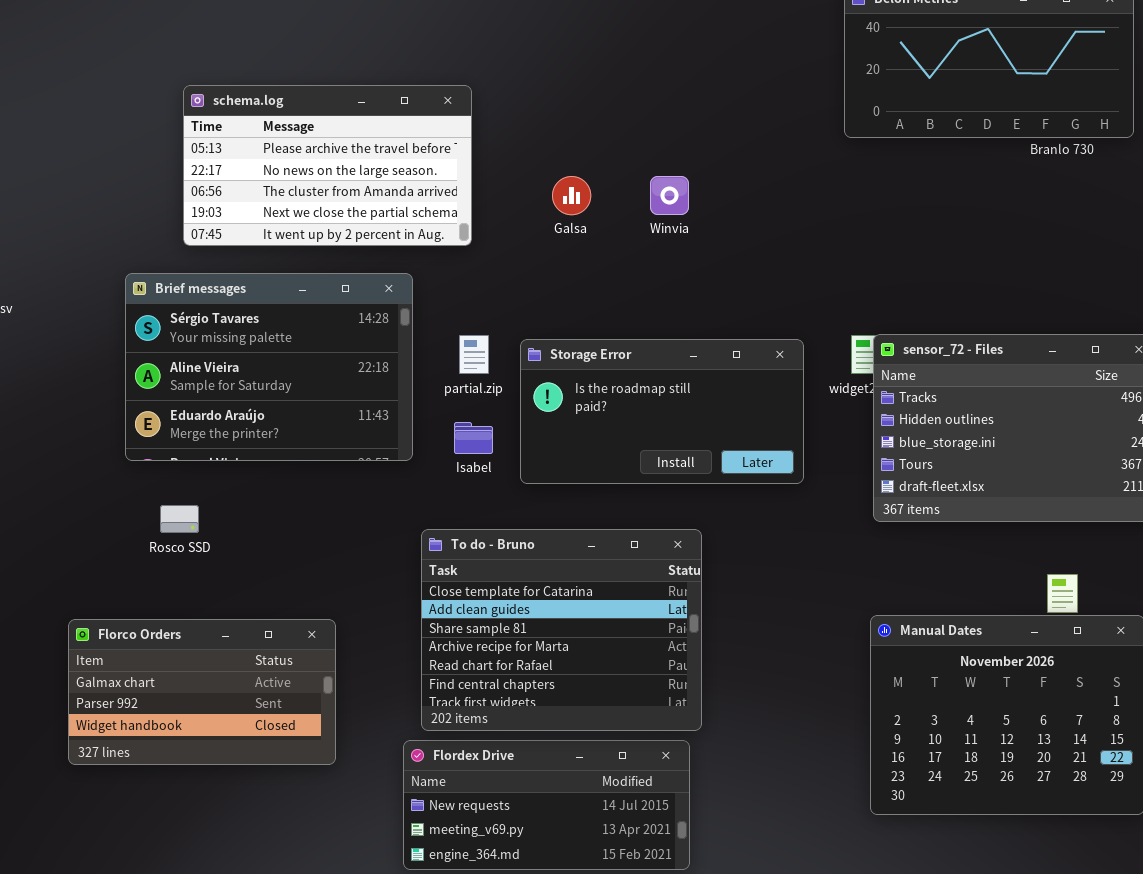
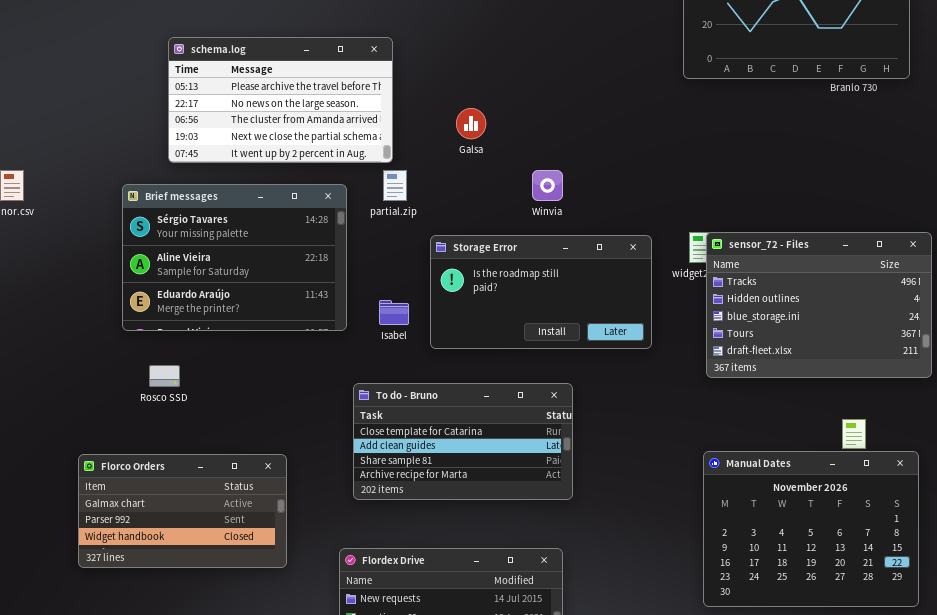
Winvia: [650,176,689,215] -> [532,170,563,201], moved
partial.zip: [459,335,489,374] -> [383,170,407,201], moved
To do - Bruno: [421,529,702,731] -> [353,383,573,500], resized

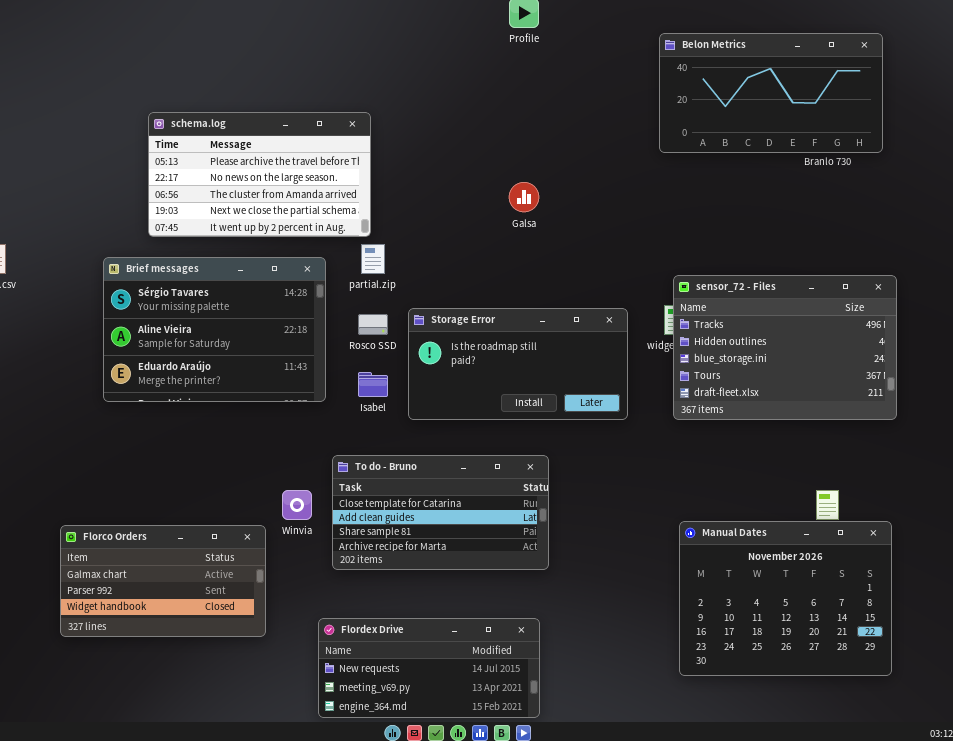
Galsa: [456,108,486,139] -> [509,182,539,212], moved
Winvia: [532,170,563,201] -> [282,490,312,520], moved
sensor_72 - Files: [706,232,932,378] -> [673,275,897,420], moved
Rosco SSD: [149,365,180,387] -> [358,314,388,335], moved

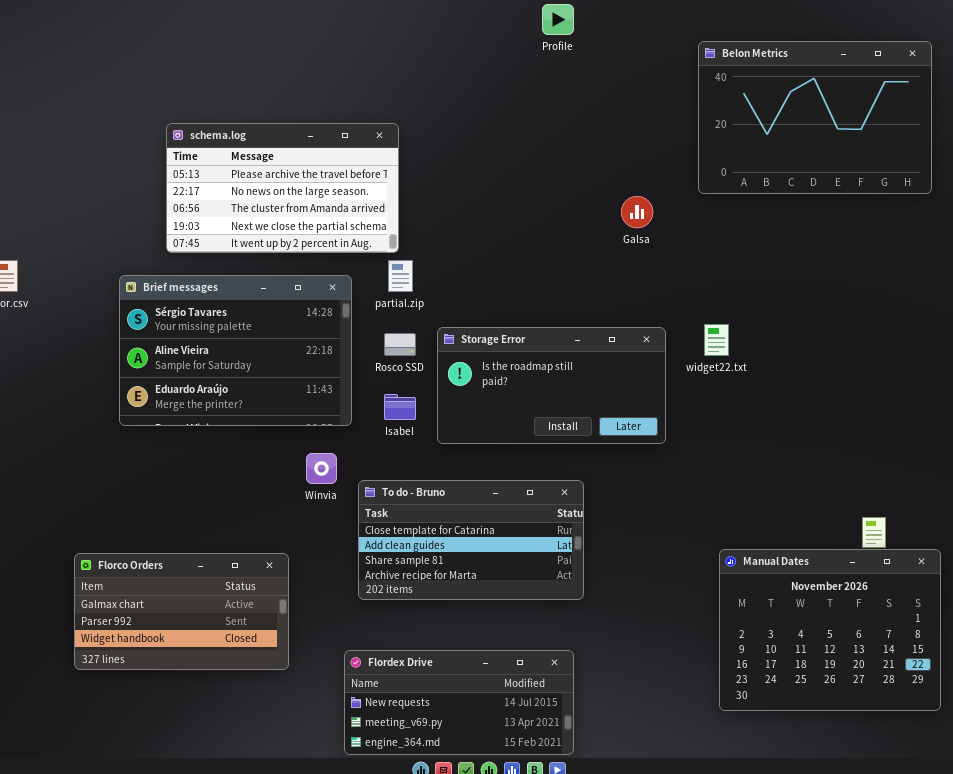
Belon Metrics: [659,33,883,153] -> [698,41,932,194], resized
Galsa: [509,182,539,212] -> [621,196,653,228], moved
sensor_72 - Files: [673,275,897,420] -> none, closed
Winvia: [282,490,312,520] -> [306,453,337,484], moved

